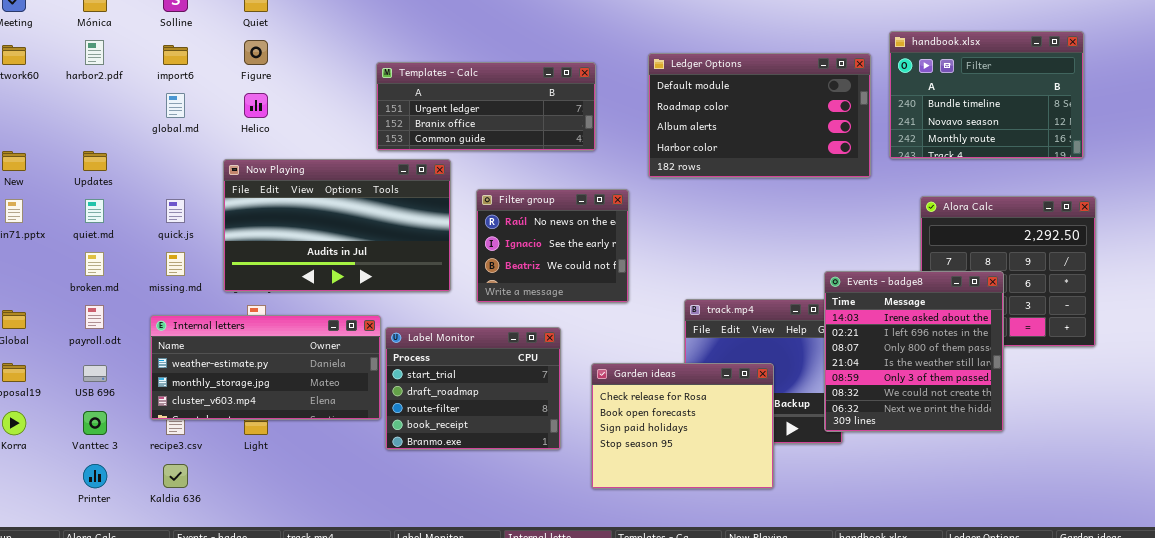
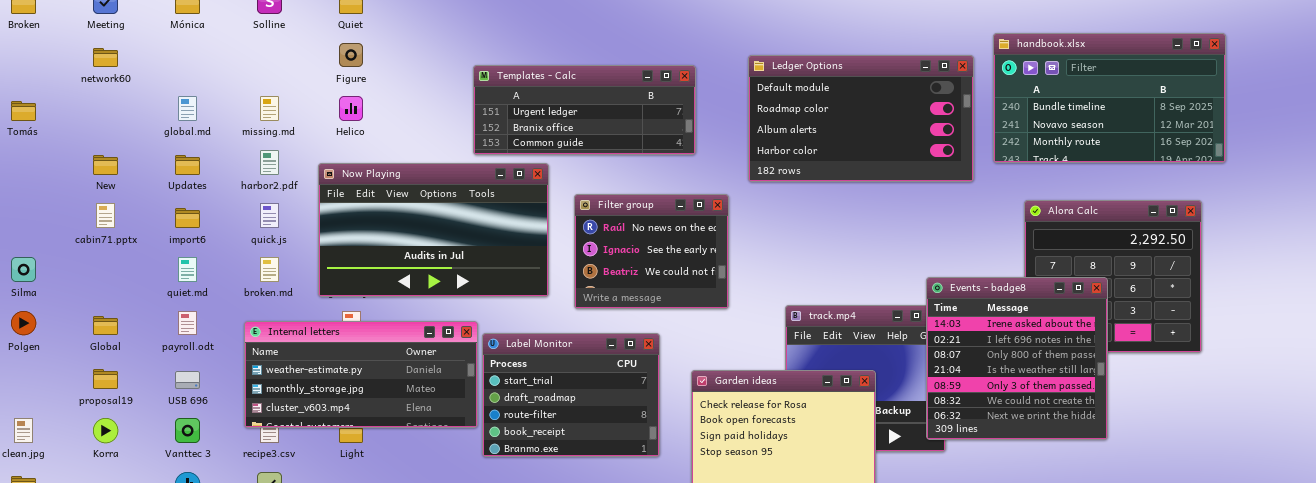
handbook.xlsx: [889,31,1084,159] -> [993,33,1226,163], resized
harbor2.pdf: [85,40,104,65] -> [260,150,279,175], moved
import6: [163,45,188,65] -> [175,208,200,228], moved
global.md: [166,93,185,118] -> [178,96,197,121], moved
quiet.md: [85,199,104,223] -> [178,257,197,282], moved
broken.md: [85,252,104,276] -> [260,257,279,282], moved
missing.md: [166,252,185,276] -> [260,96,279,121], moved

